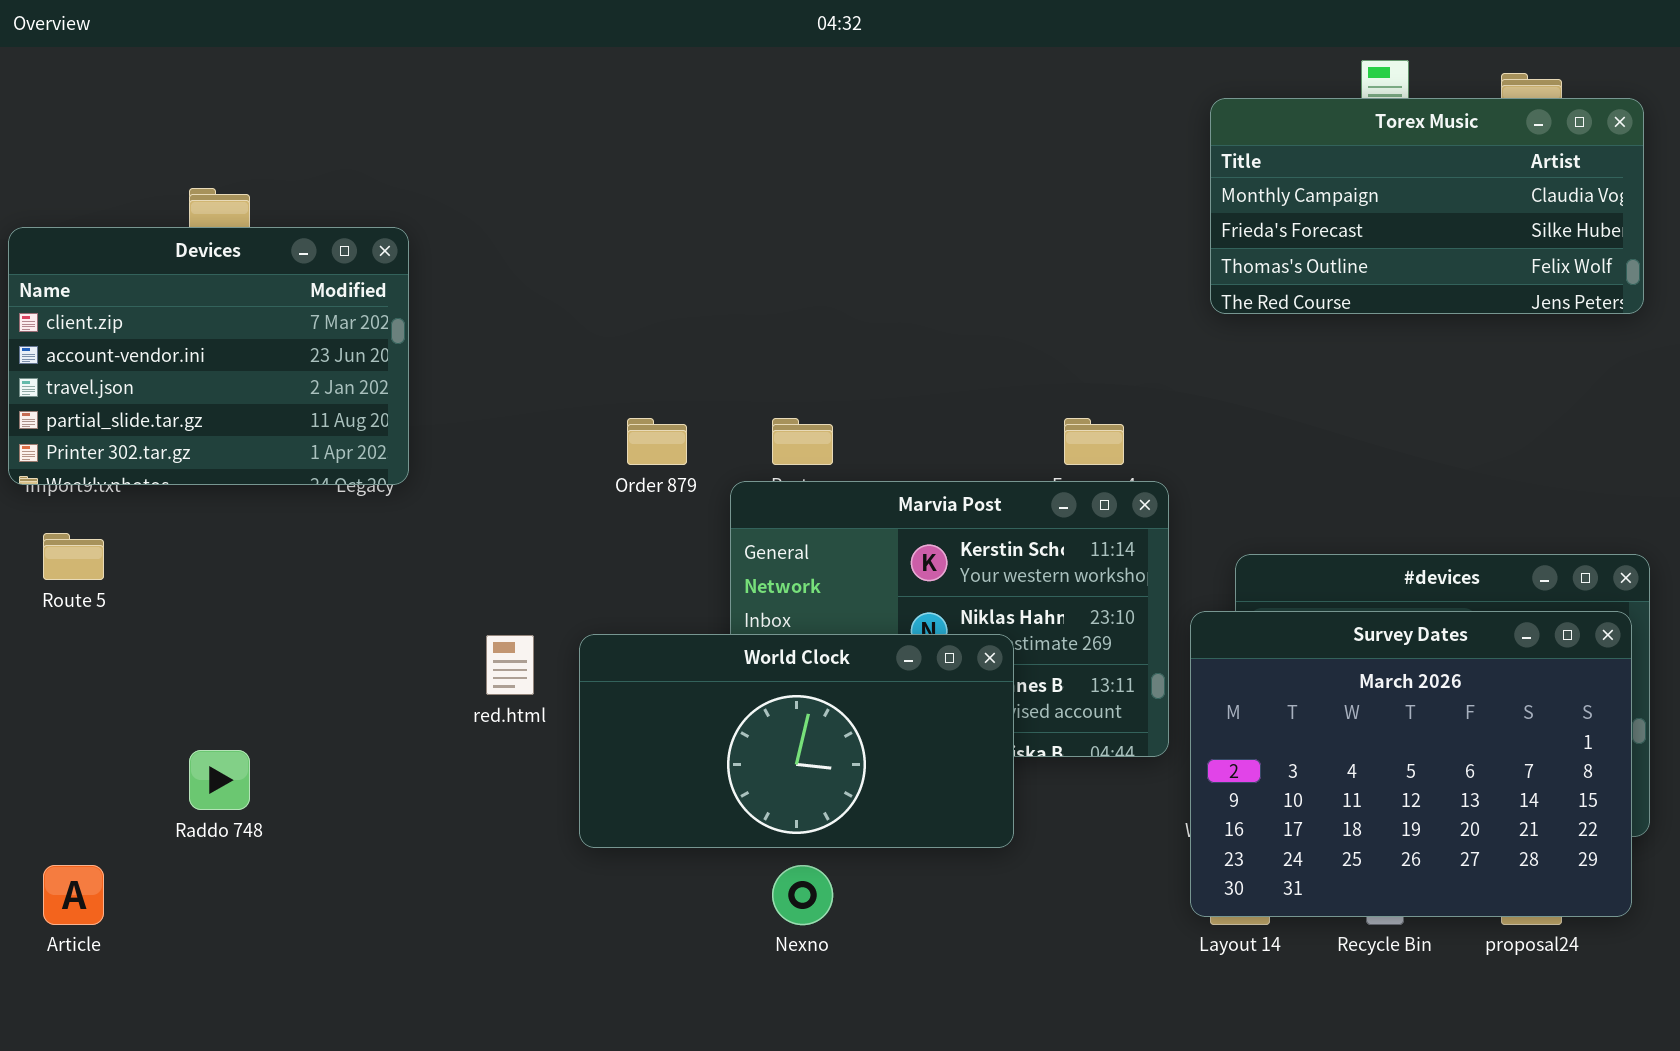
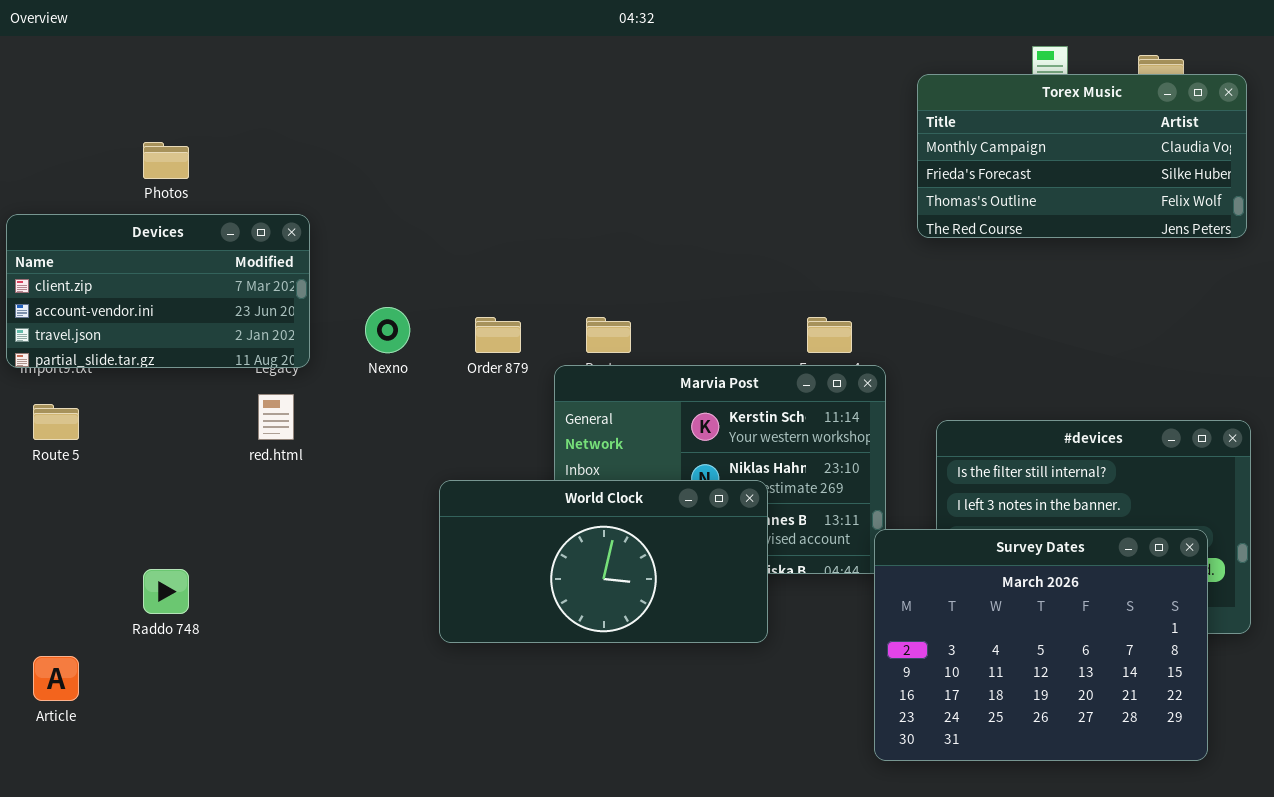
Devices: [8,227,409,485] -> [6,214,310,368], resized
Survey Dates: [1190,611,1632,917] -> [874,529,1208,761], moved
red.html: [486,635,534,695] -> [258,394,294,440], moved
Nexno: [772,865,833,925] -> [365,307,410,353], moved

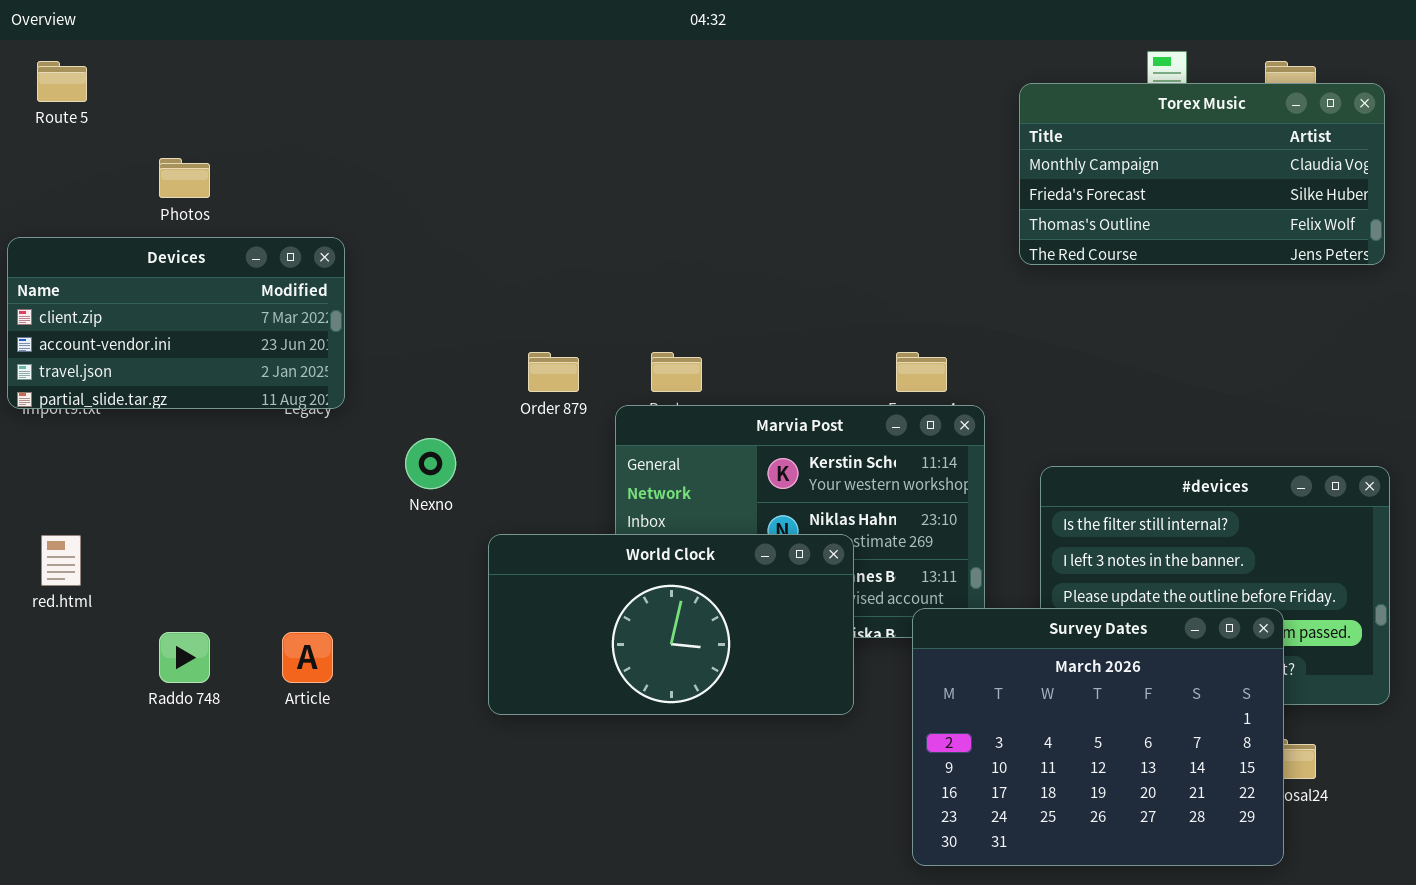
Nexno: [365,307,410,353] -> [405,438,456,489], moved
red.html: [258,394,294,440] -> [41,535,81,586], moved
Route 5: [33,404,79,440] -> [37,61,87,102], moved
Survey Dates: [874,529,1208,761] -> [912,608,1284,866], moved
Article: [33,656,79,701] -> [282,632,333,683], moved

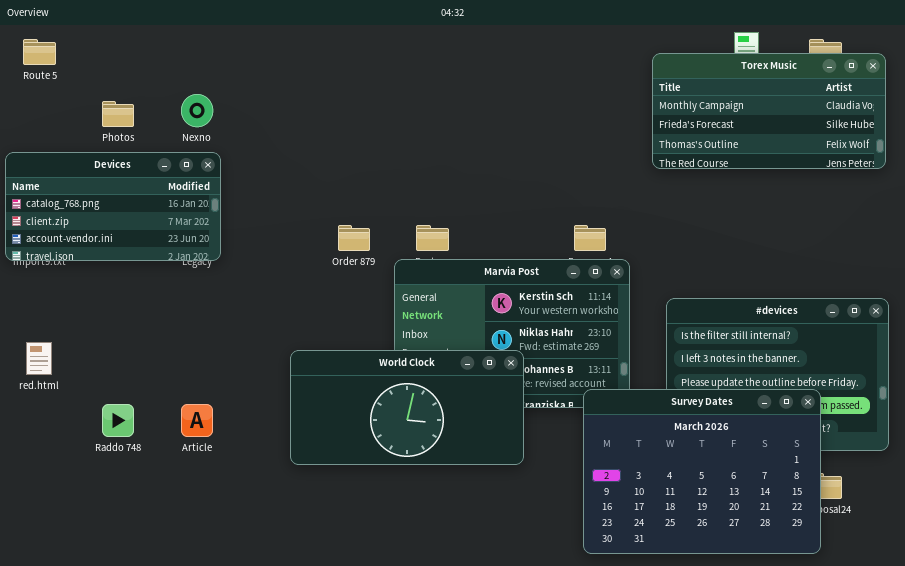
Devices: [7,237,345,409] -> [5,152,221,261], scrolled up 1 row
Nexno: [405,438,456,489] -> [181,94,213,127], moved
World Clock: [488,534,854,715] -> [290,350,524,465], moved

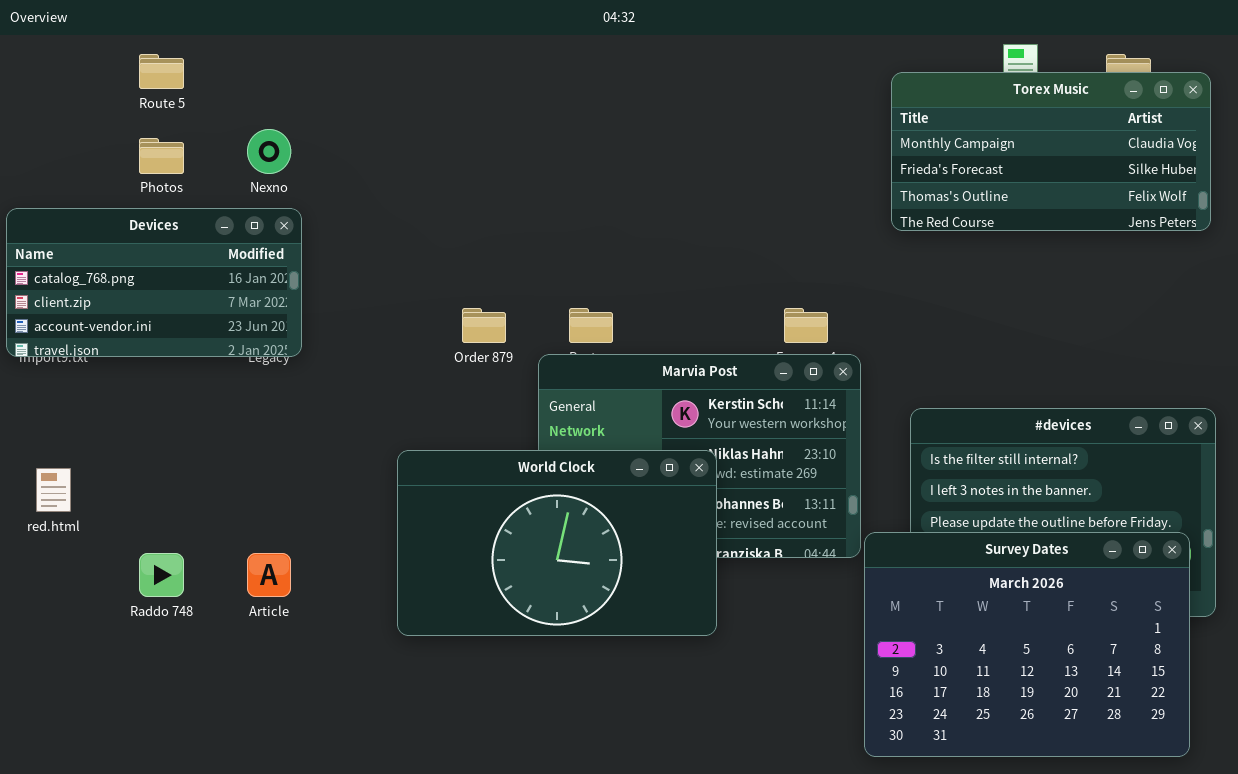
Route 5: [23,39,56,65] -> [139,54,184,89], moved
World Clock: [290,350,524,465] -> [397,450,717,636], resized
Survey Dates: [583,389,821,554] -> [864,532,1190,757], moved

